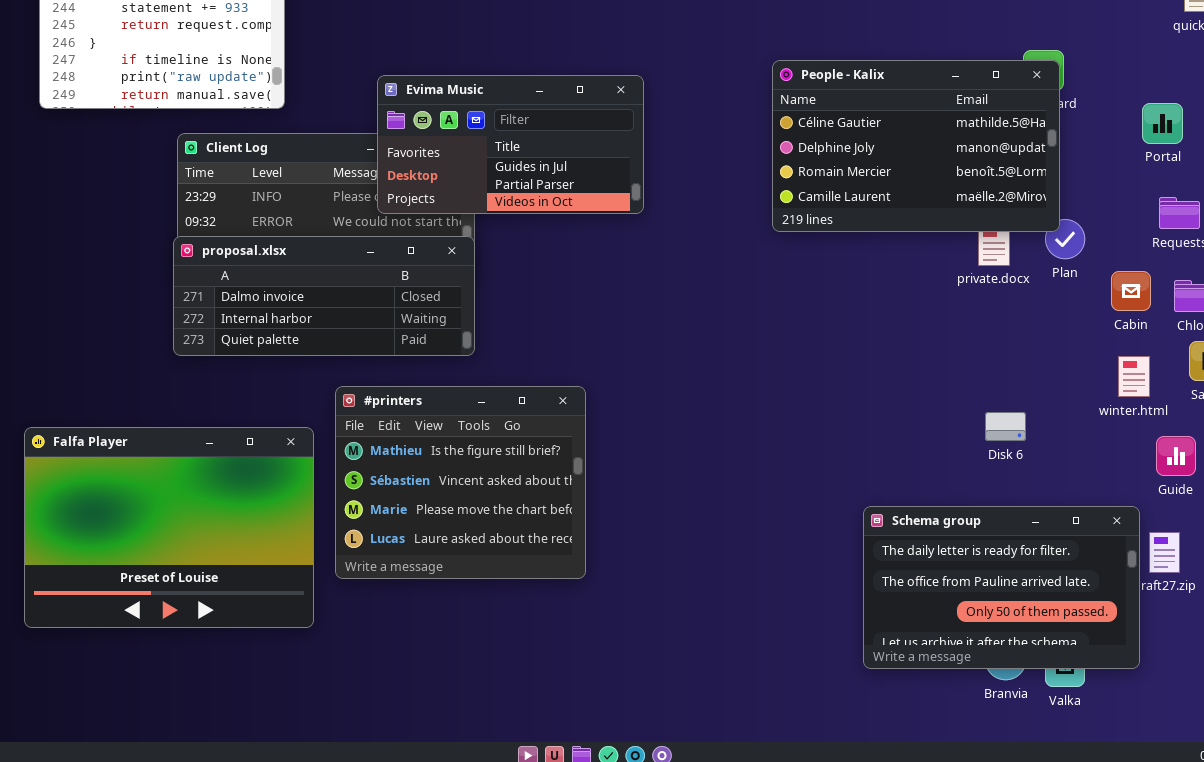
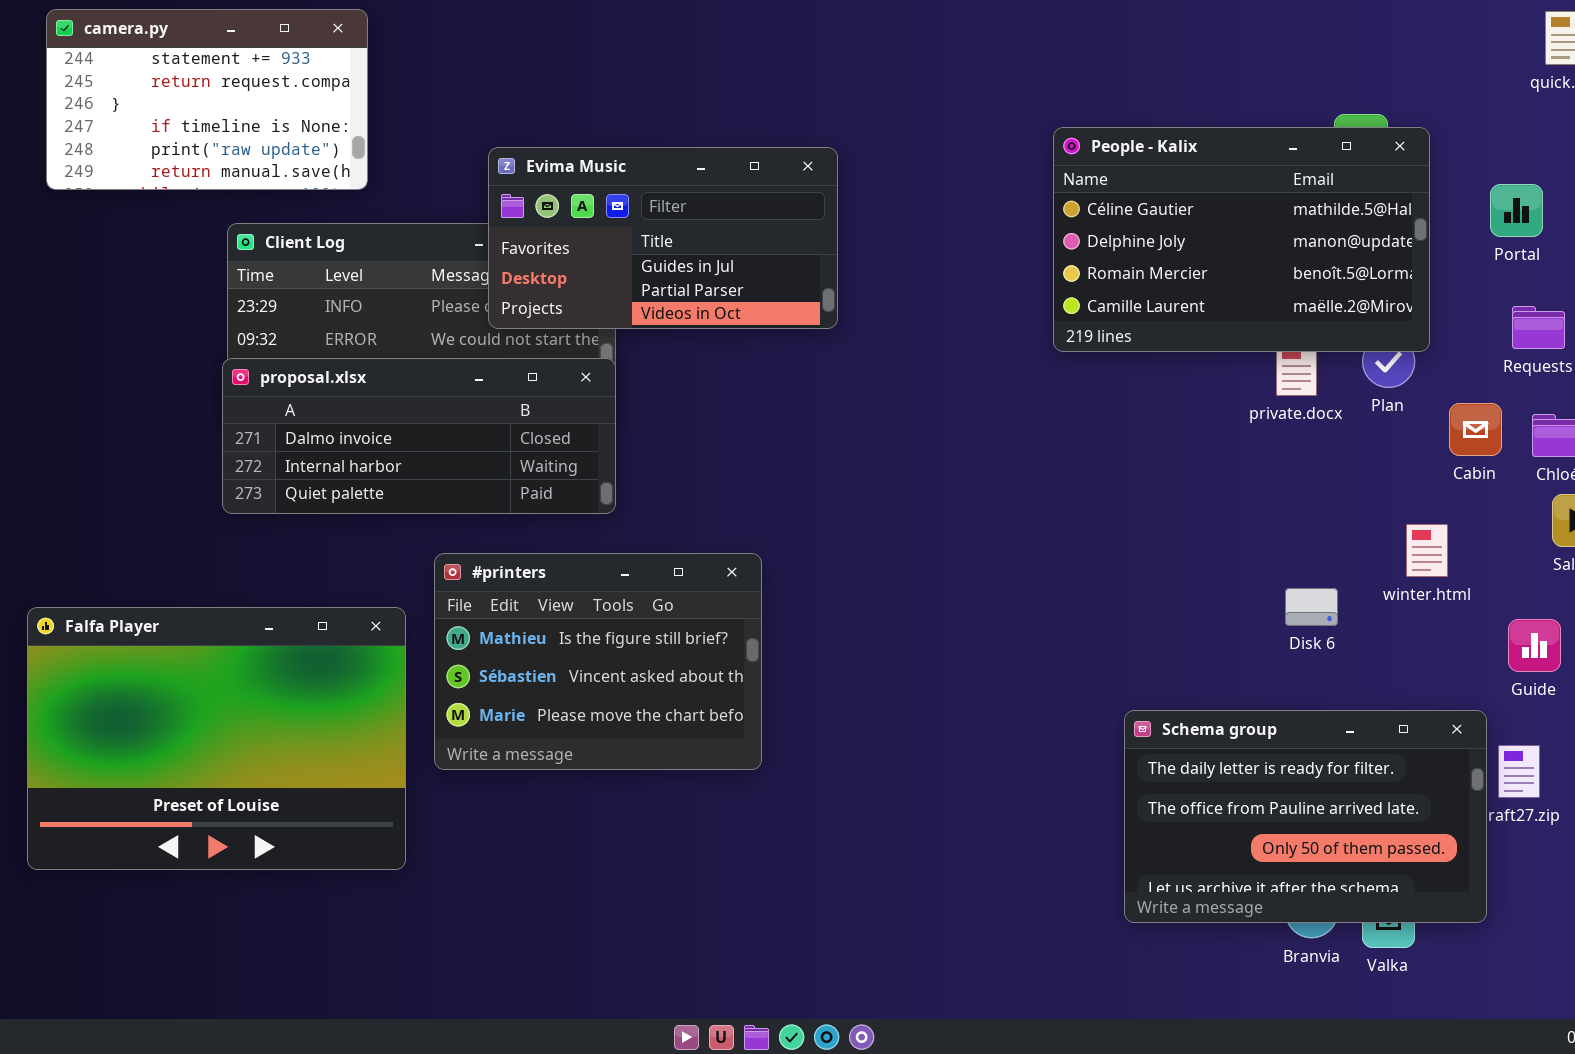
People - Kalix: [772,60,1060,232] -> [1053,127,1430,352], moved
winter.html: [1118,356,1150,397] -> [1406,524,1448,577], moved
#printers: [335,386,586,579] -> [434,553,762,770], resized

